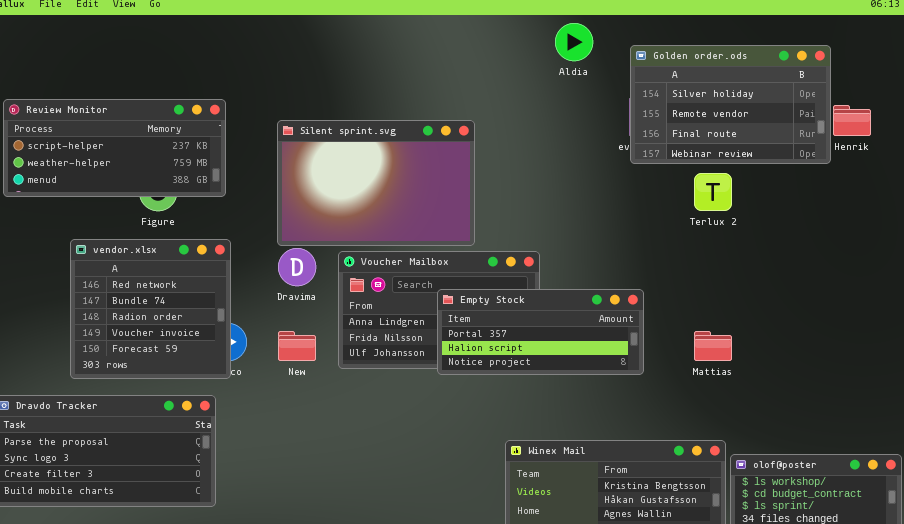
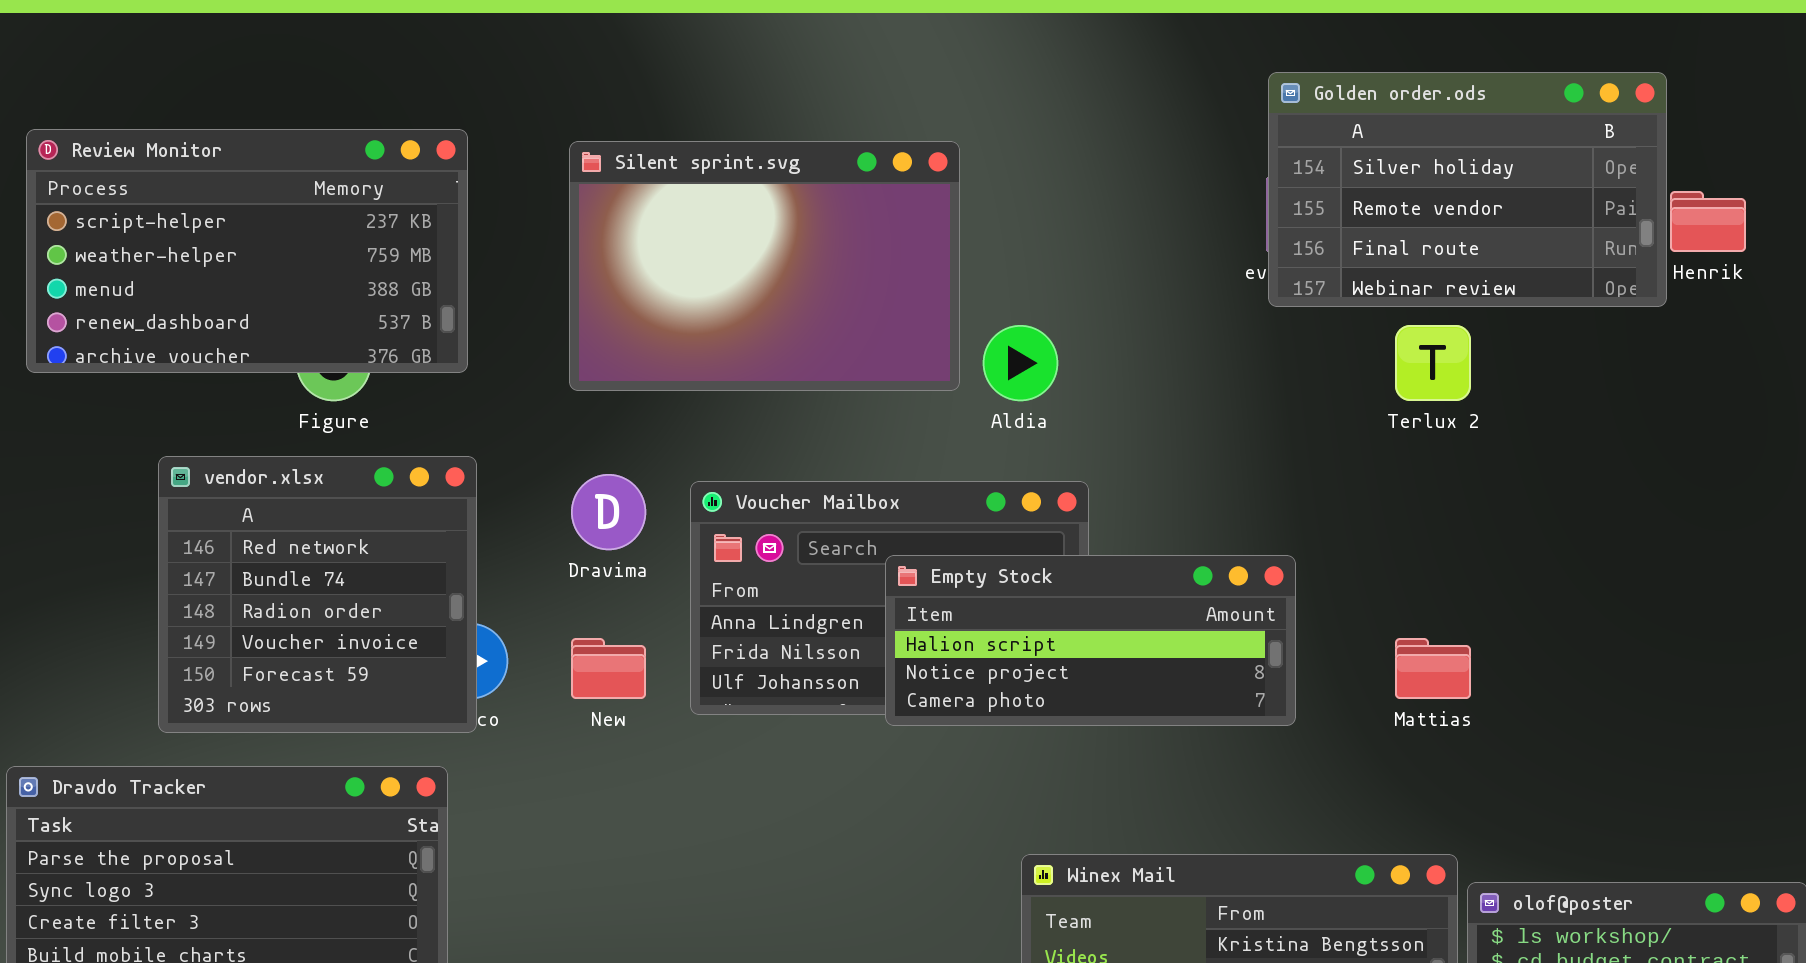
Aldia: [555,23,593,61] -> [983,325,1058,401], moved
Review Monitor: [3,99,226,197] -> [26,129,468,373], resized
Silent sprint.svg: [277,120,475,246] -> [569,141,960,391], moved
Empty Stock: [437,289,644,375] -> [885,555,1296,726], scrolled down 1 row

